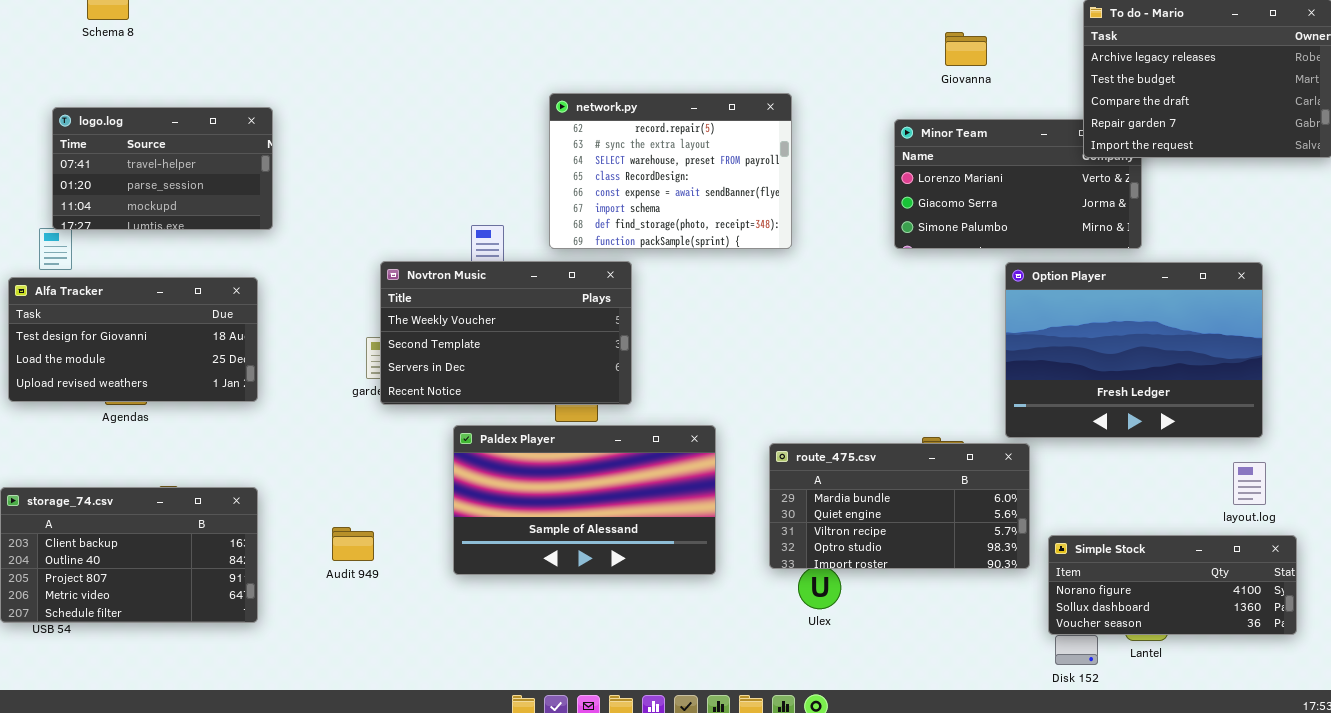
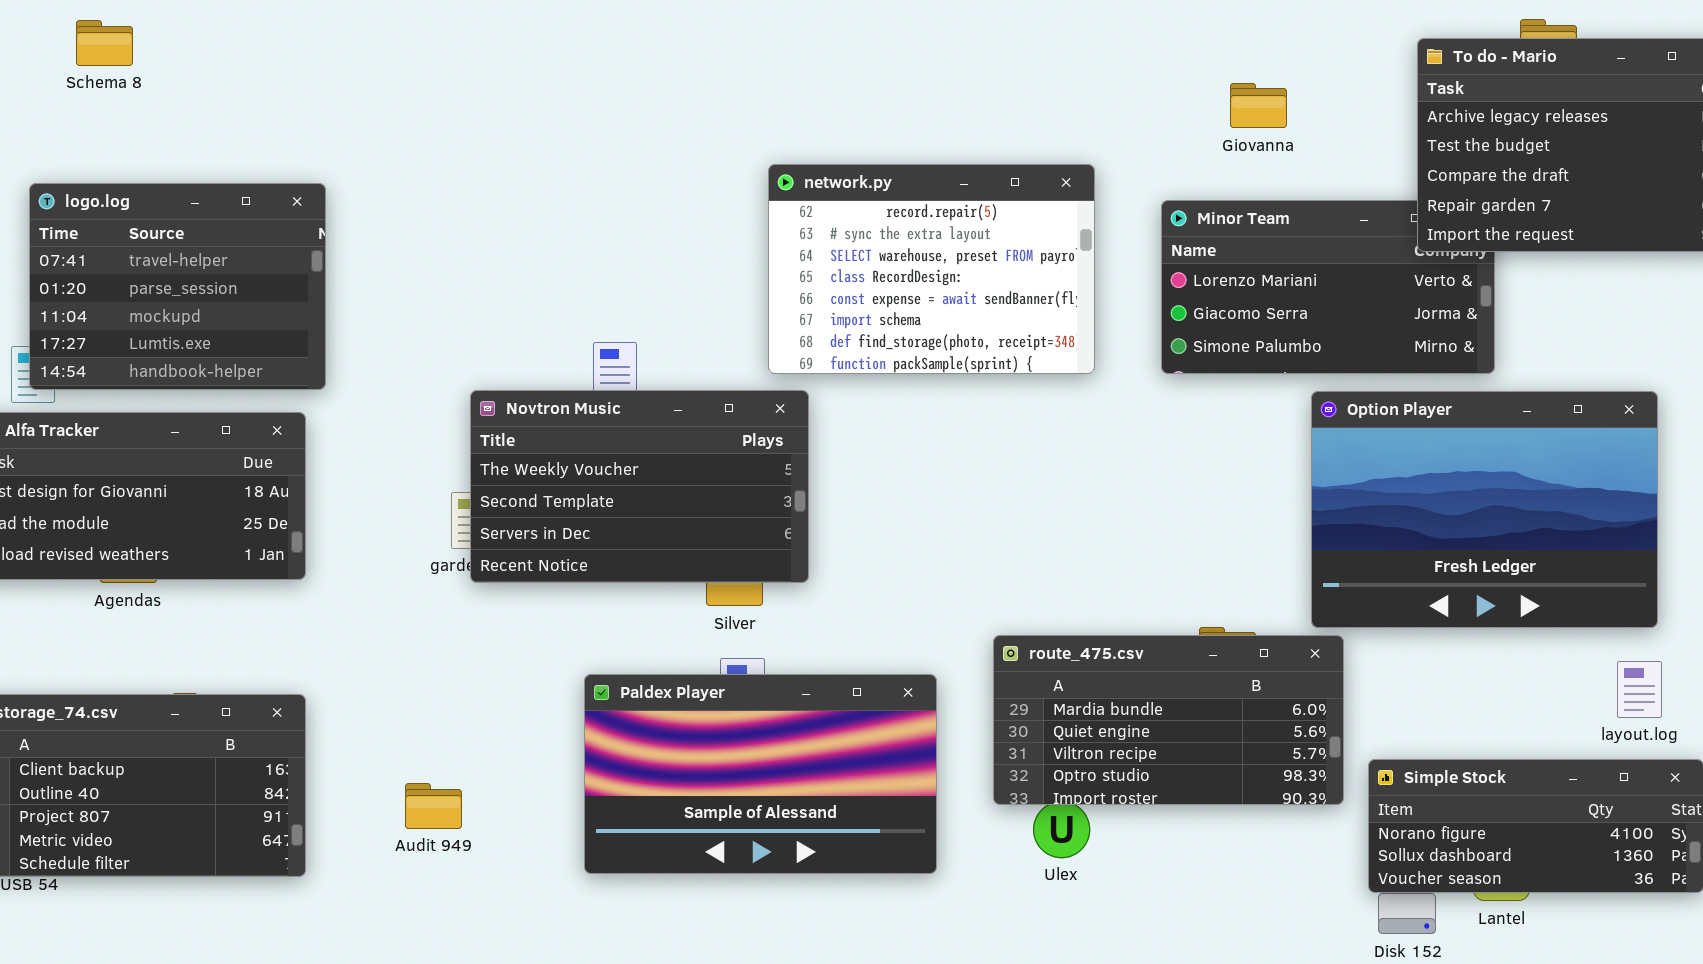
network.py: [549,93,792,249] -> [768,164,1095,374], moved
logo.log: [52,107,273,230] -> [29,183,326,390], resized
Paldex Player: [453,425,716,575] -> [584,674,937,874], moved
Audit 949: [332,527,374,561] -> [405,783,462,829], moved

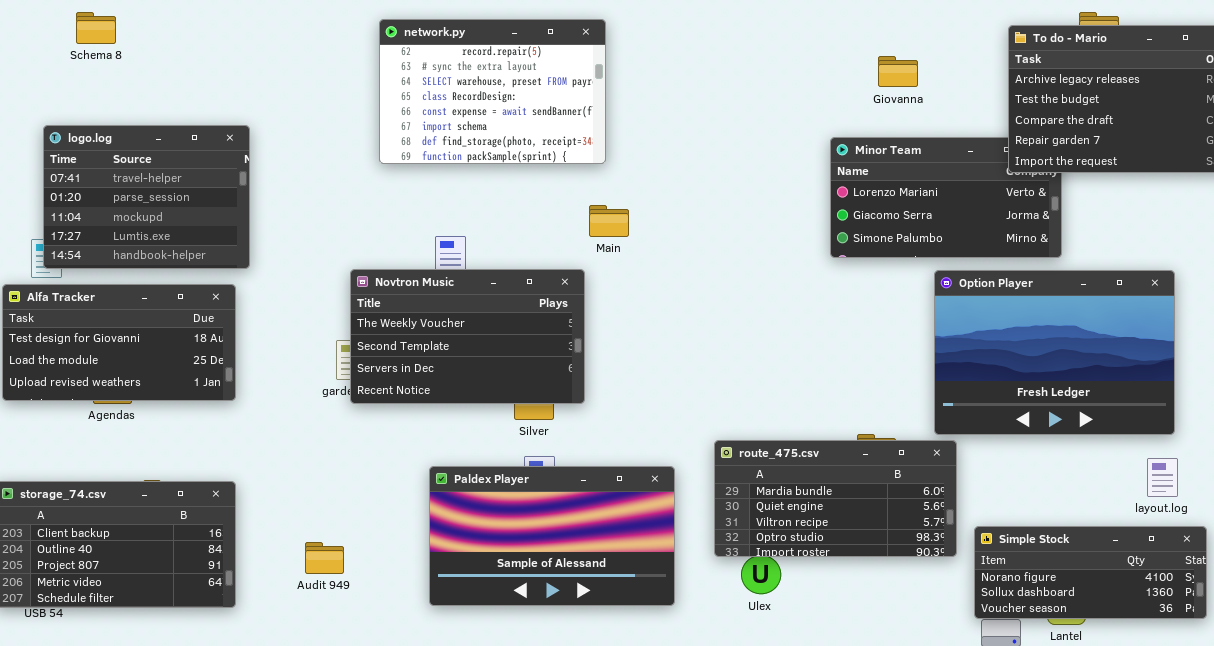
network.py: [768,164,1095,374] -> [379,19,606,164], moved

